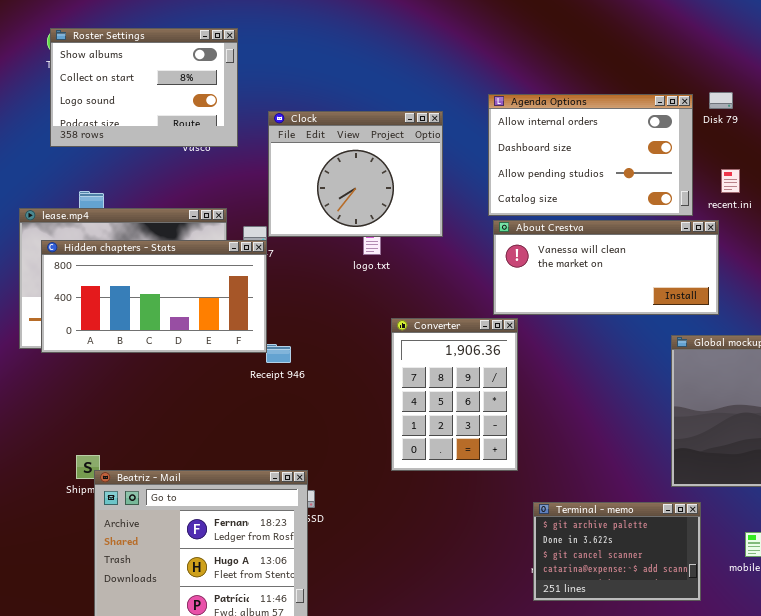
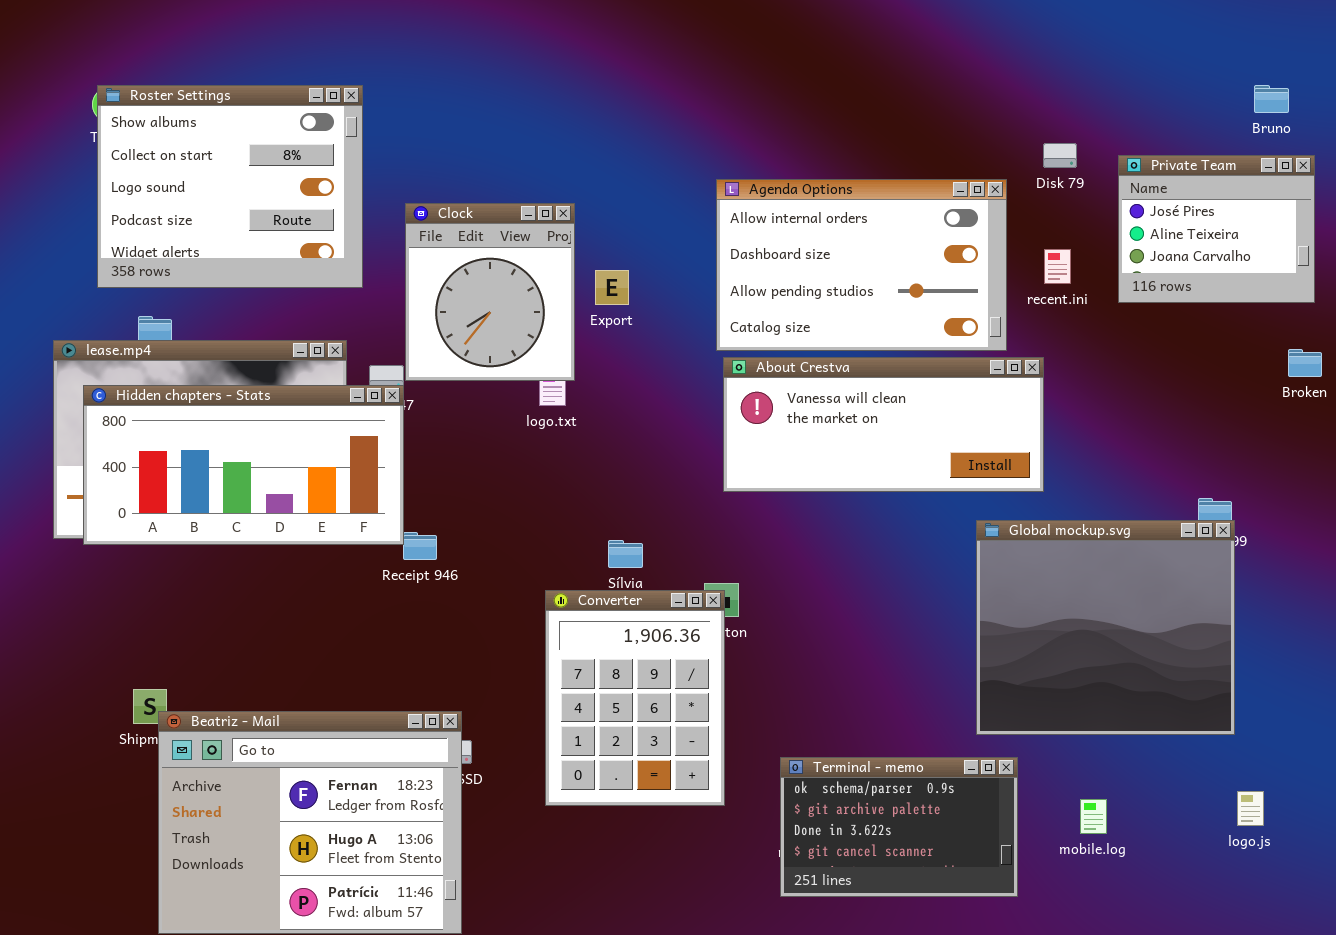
Roster Settings: [50,28,238,147] -> [97,85,363,288], resized
Disk 79: [709,92,733,109] -> [1043,143,1077,168], moved
Clock: [268,111,443,237] -> [405,203,575,381], resized
recent.ini: [721,169,740,193] -> [1044,249,1071,284], moved
Converter: [391,318,518,471] -> [545,590,725,806], moved
Terminal - memo: [533,502,701,601] -> [780,757,1018,897], scrolled up 1 row

